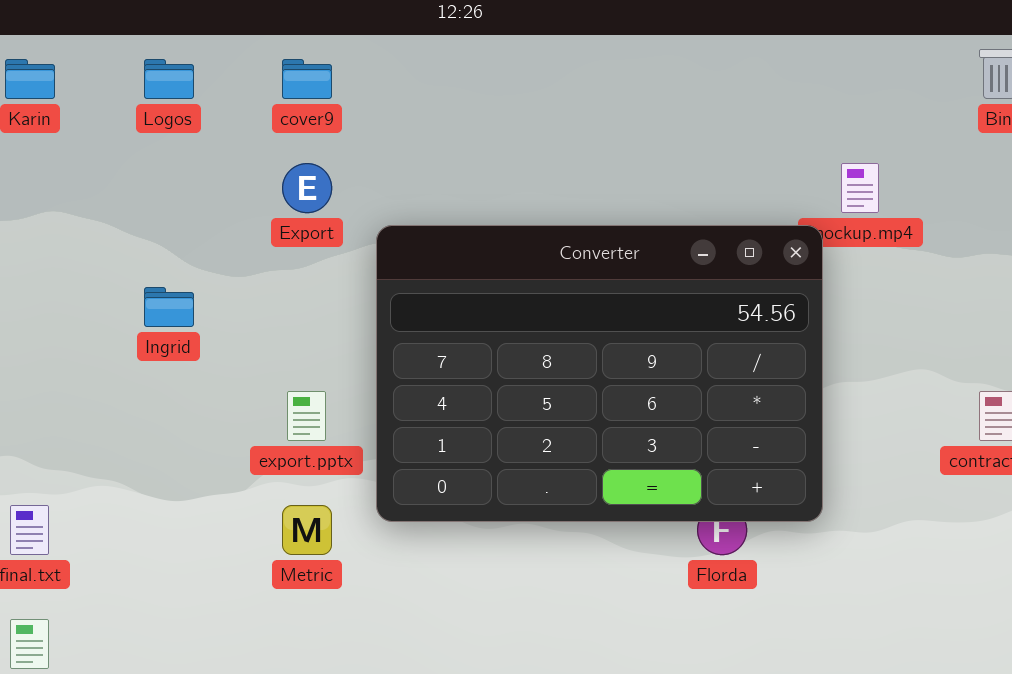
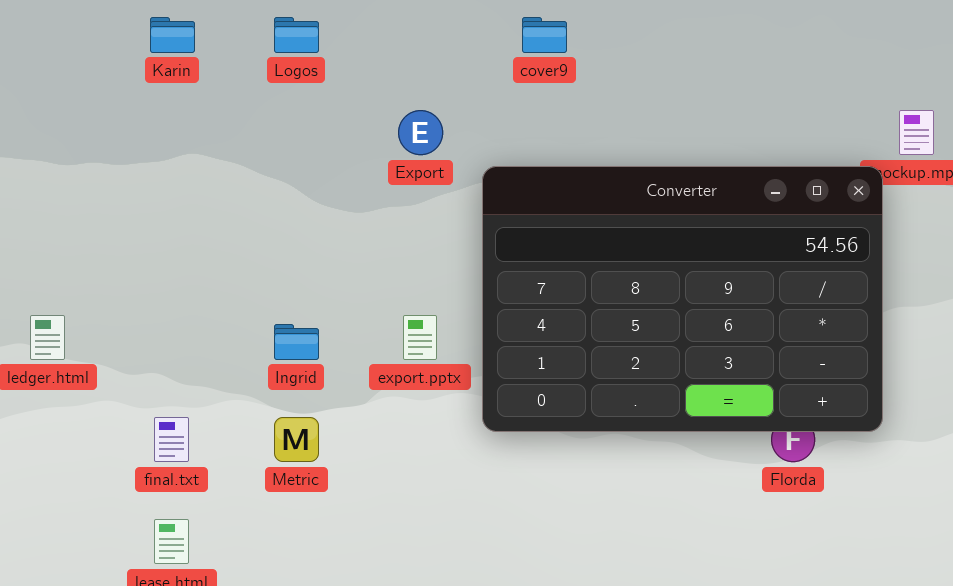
cover9: [282,59,332,99] -> [522,17,567,53], moved
Ingrid: [144,287,194,327] -> [274,324,319,360], moved
Metric: [282,505,332,555] -> [274,417,319,462], moved

